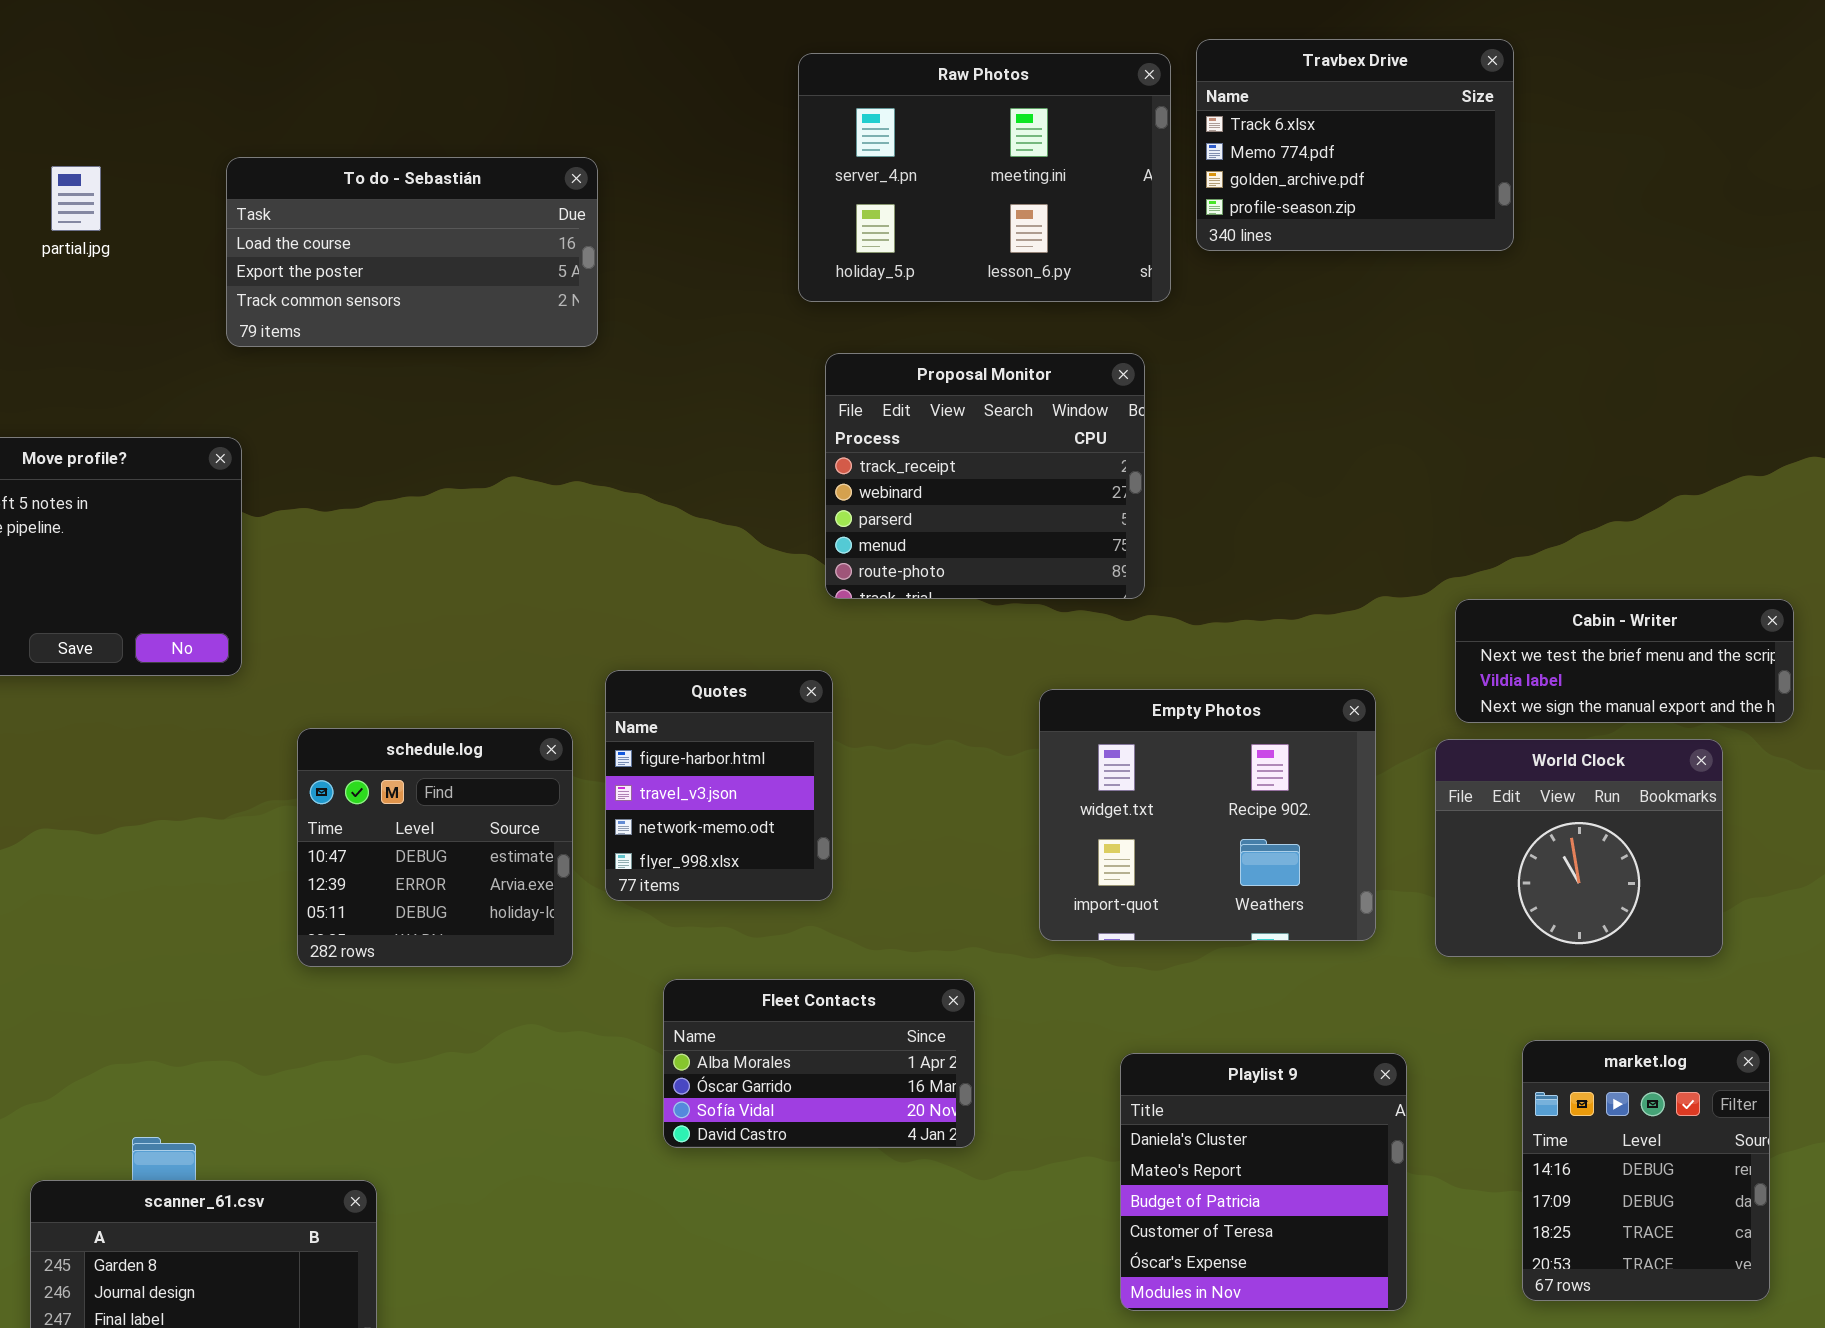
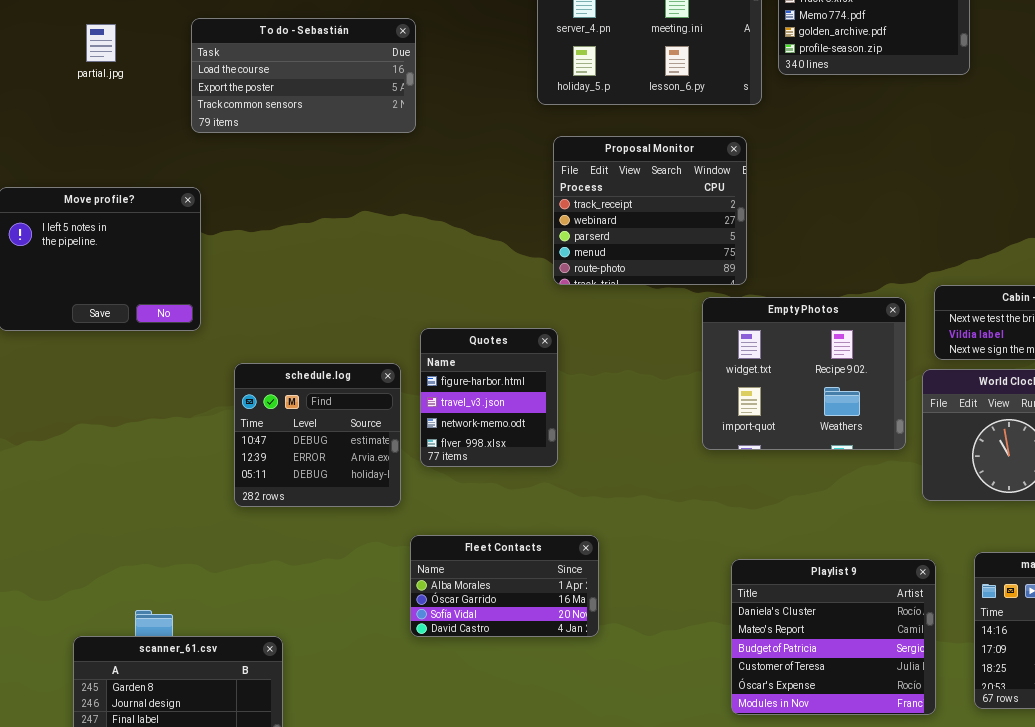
Empty Photos: [1039,689,1376,941] -> [702,297,906,450], moved
Fleet Contacts: [663,979,975,1148] -> [410,535,599,637], moved
Playlist 9: [1120,1053,1407,1311] -> [731,559,936,715], resized

